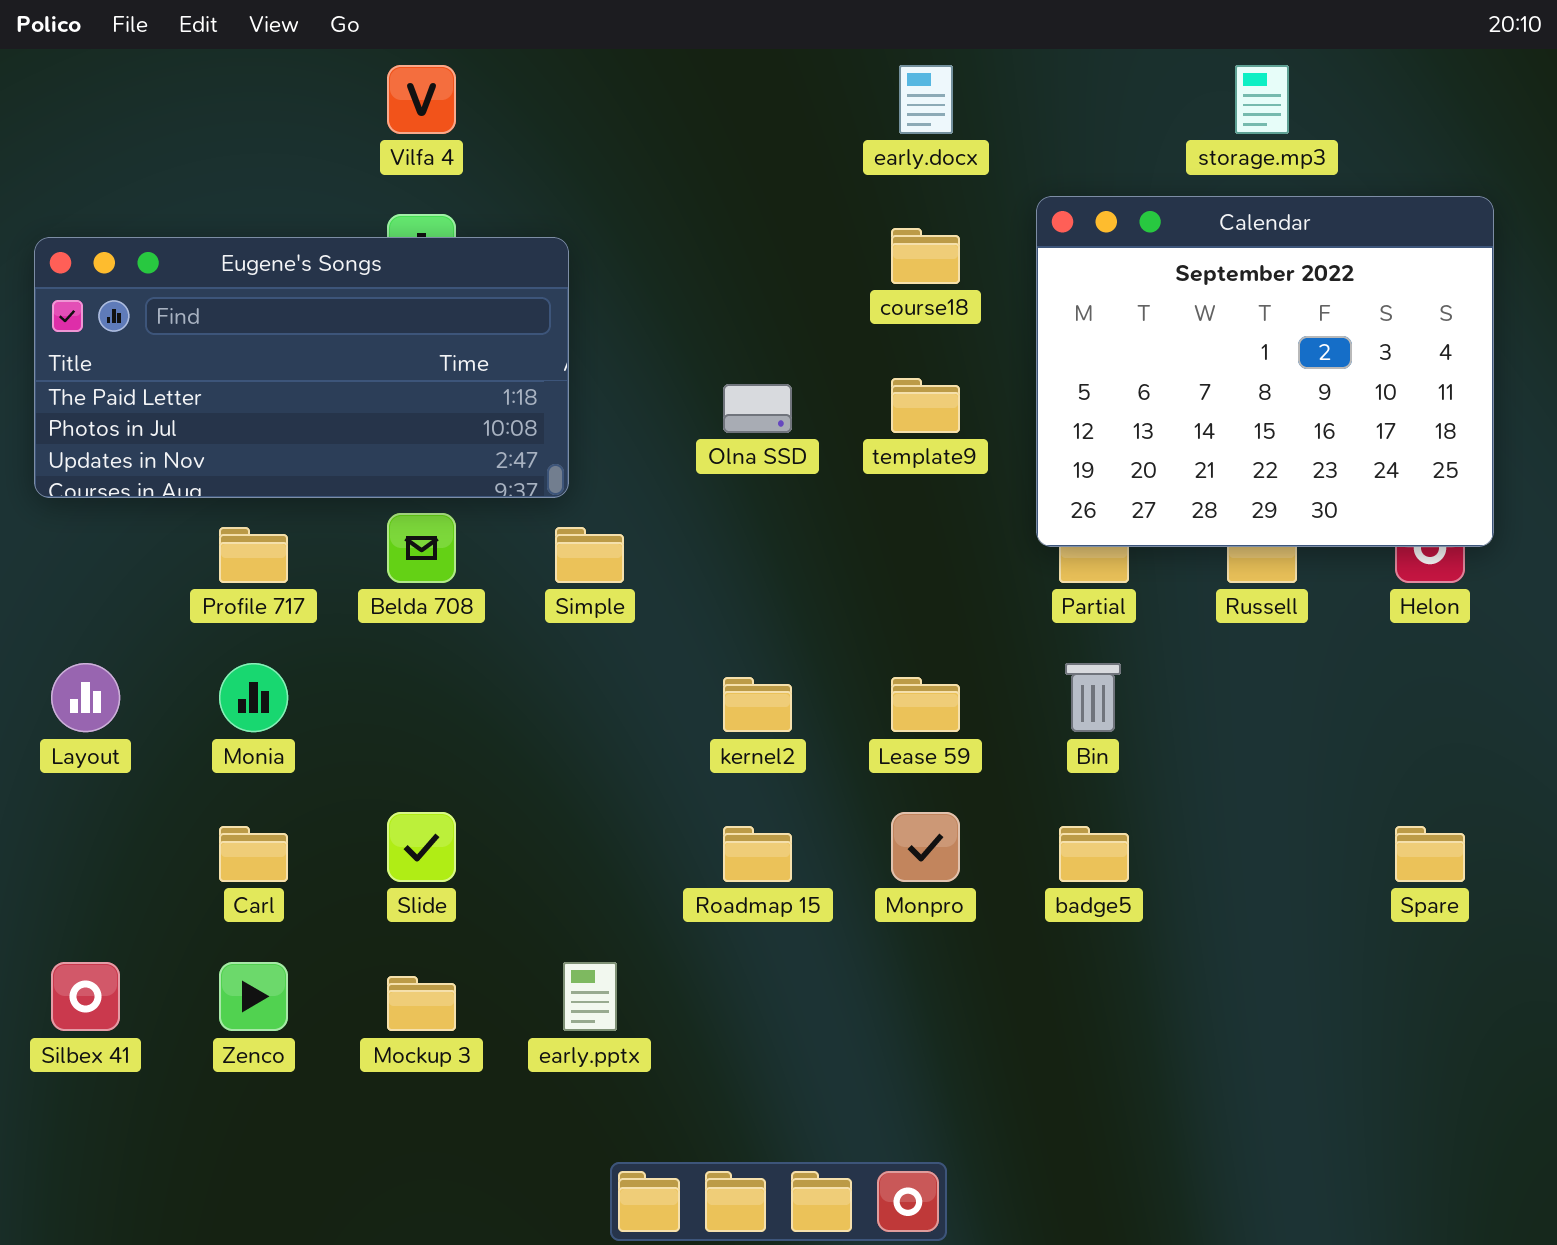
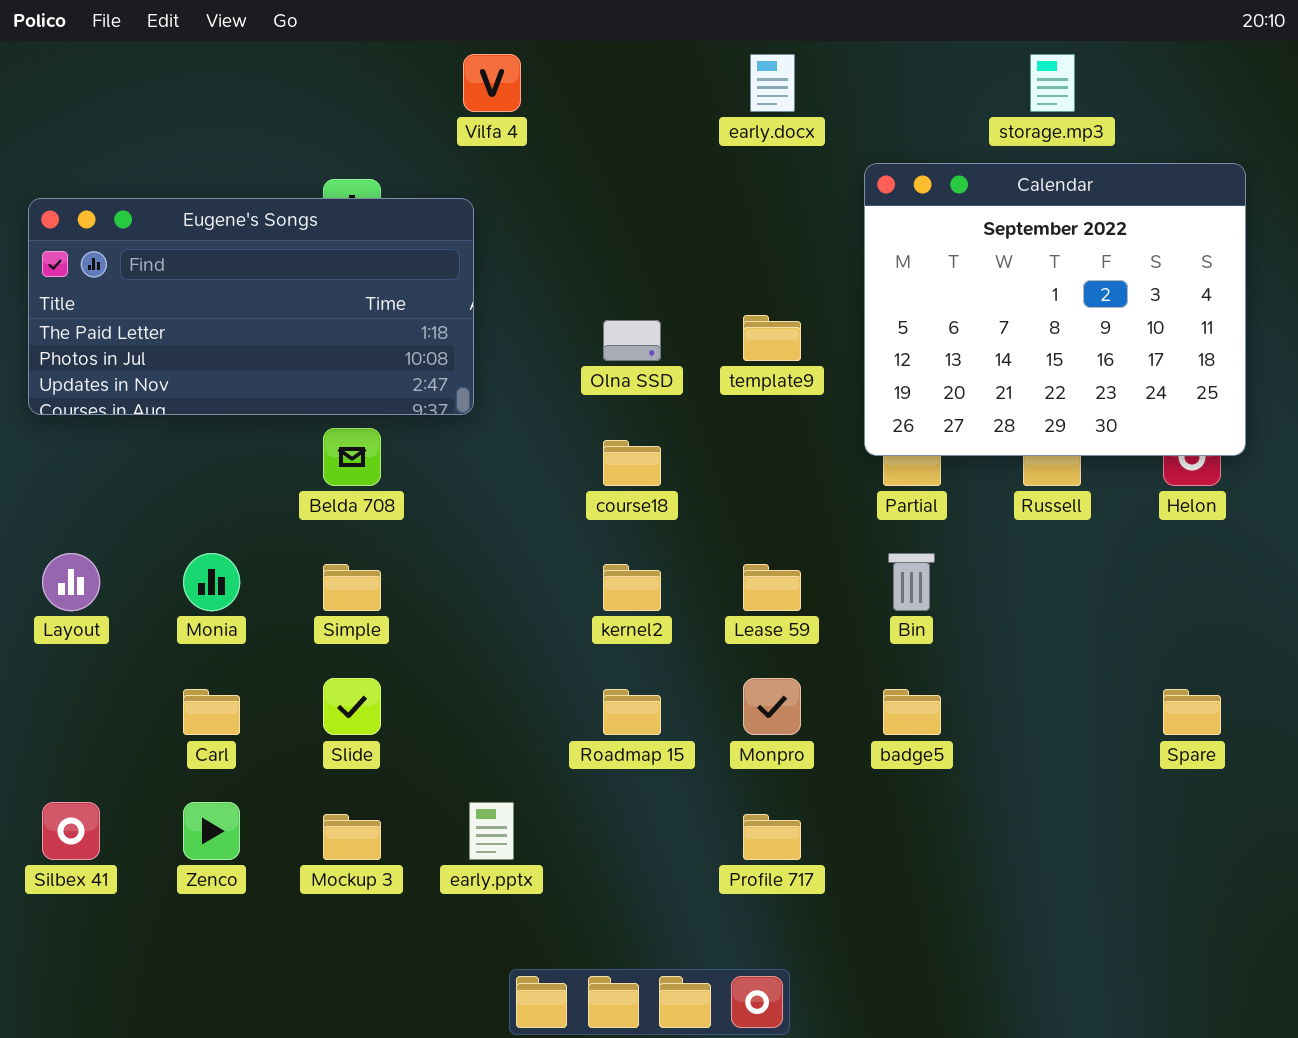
Vilfa 4: [387,65,456,134] -> [463,54,521,112], moved
course18: [891,228,960,284] -> [603,440,661,486], moved
Profile 717: [219,527,288,583] -> [743,814,801,860], moved
Simple: [555,527,624,583] -> [323,564,381,611], moved

